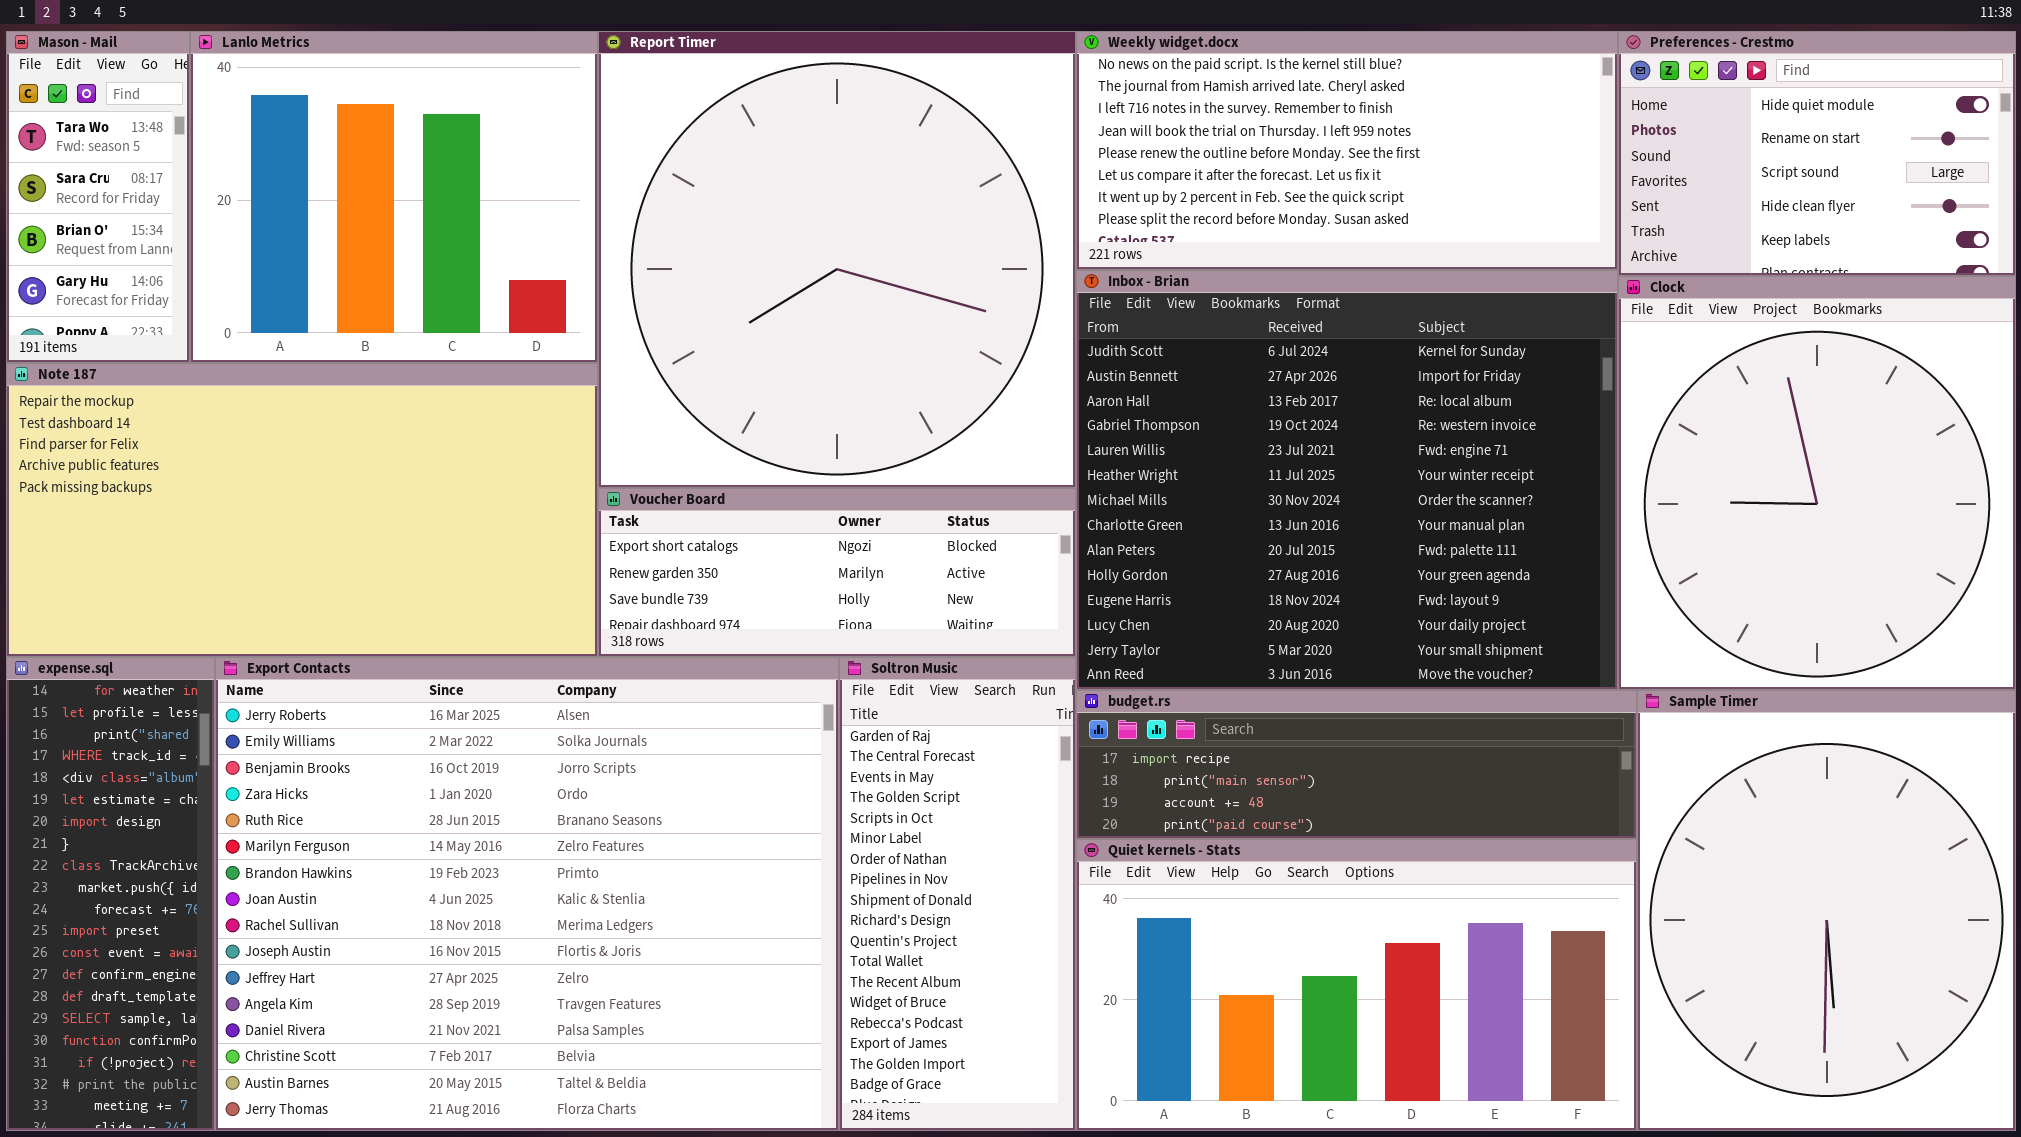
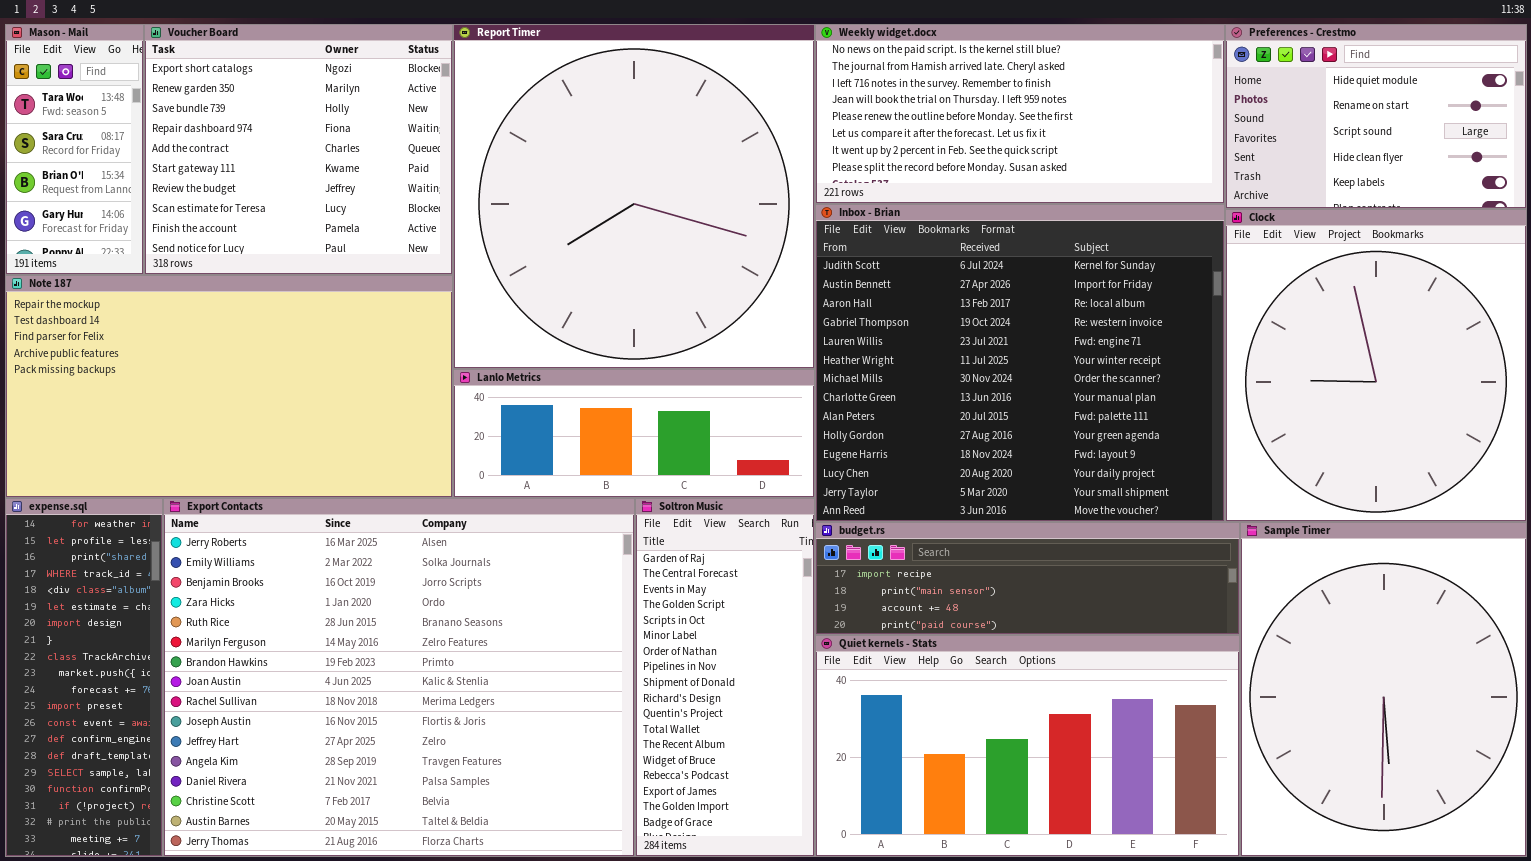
Lanlo Metrics: [190,31,598,363] -> [453,369,815,498], moved, resized
Voucher Board: [598,488,1076,657] -> [144,24,453,275], moved, resized

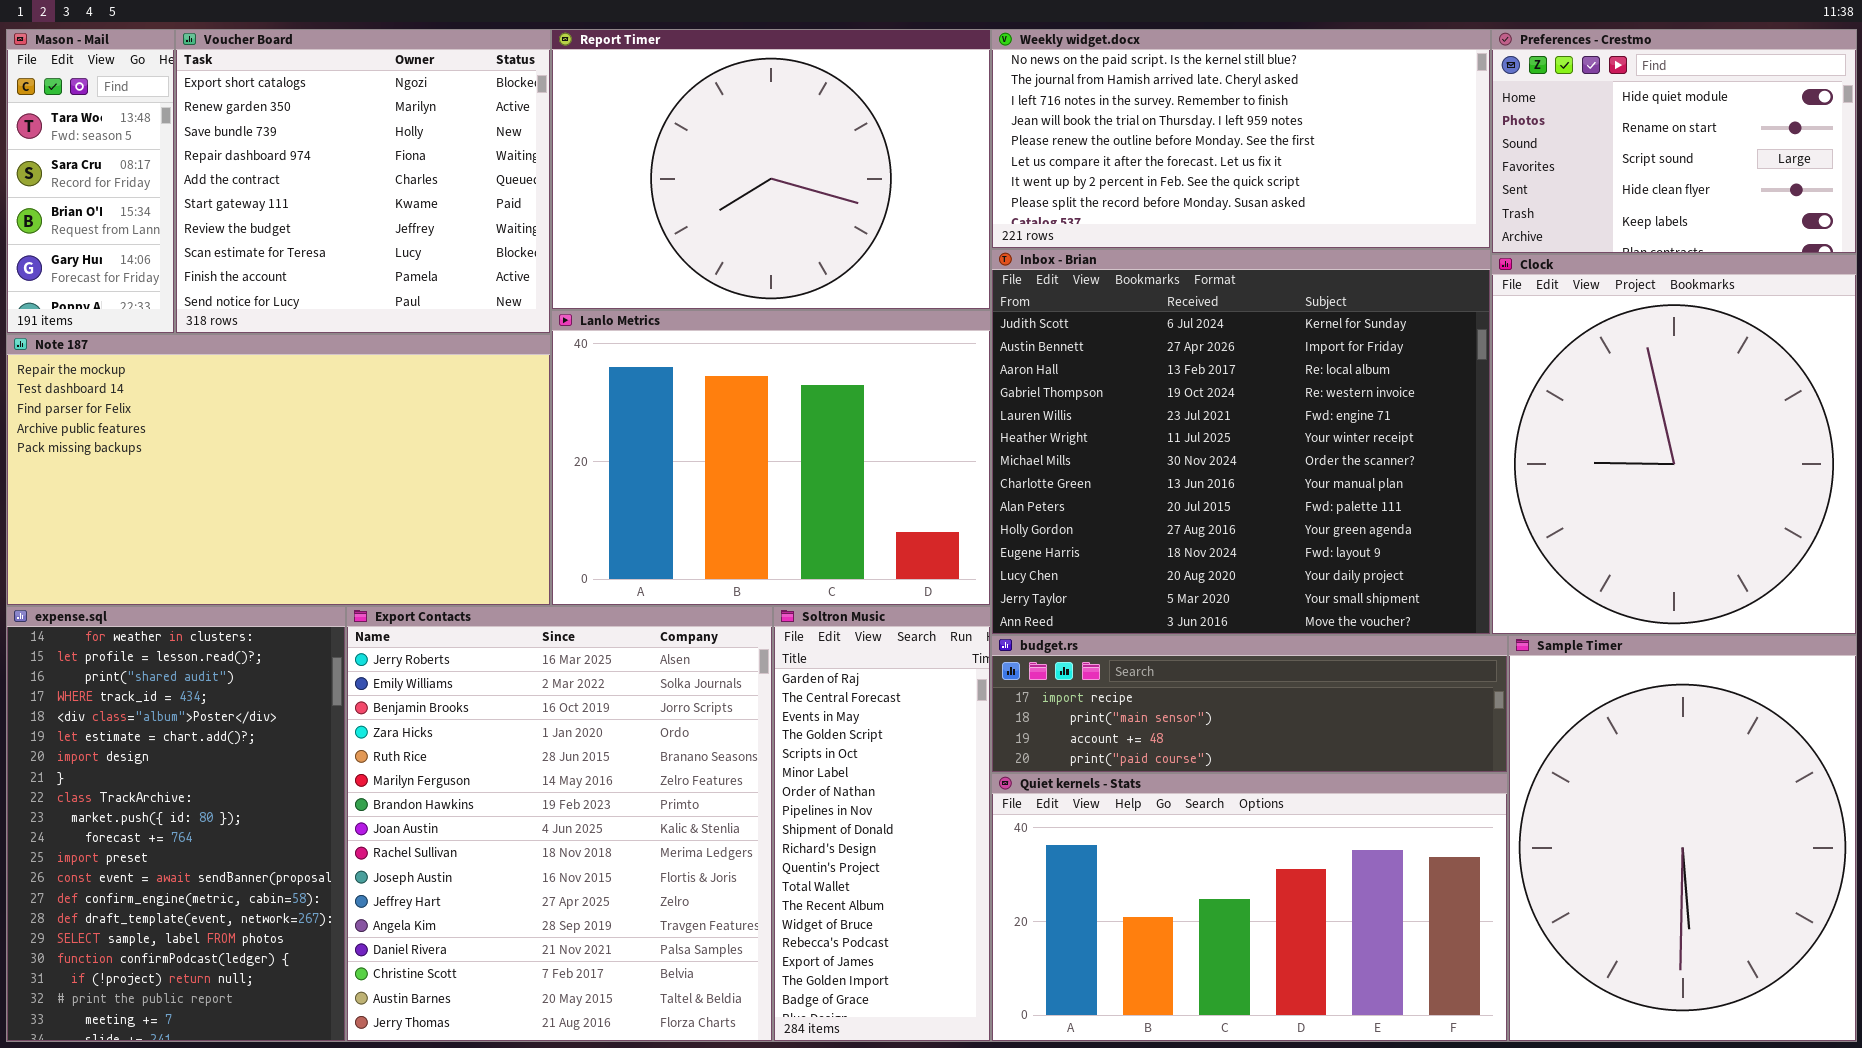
Report Timer: [453,24,815,369] -> [551,29,991,310], resized
Lanlo Metrics: [453,369,815,498] -> [551,310,991,606], resized
expense.sql: [5,498,163,857] -> [6,606,346,1042], resized
Export Contacts: [163,498,635,857] -> [346,606,773,1042], resized

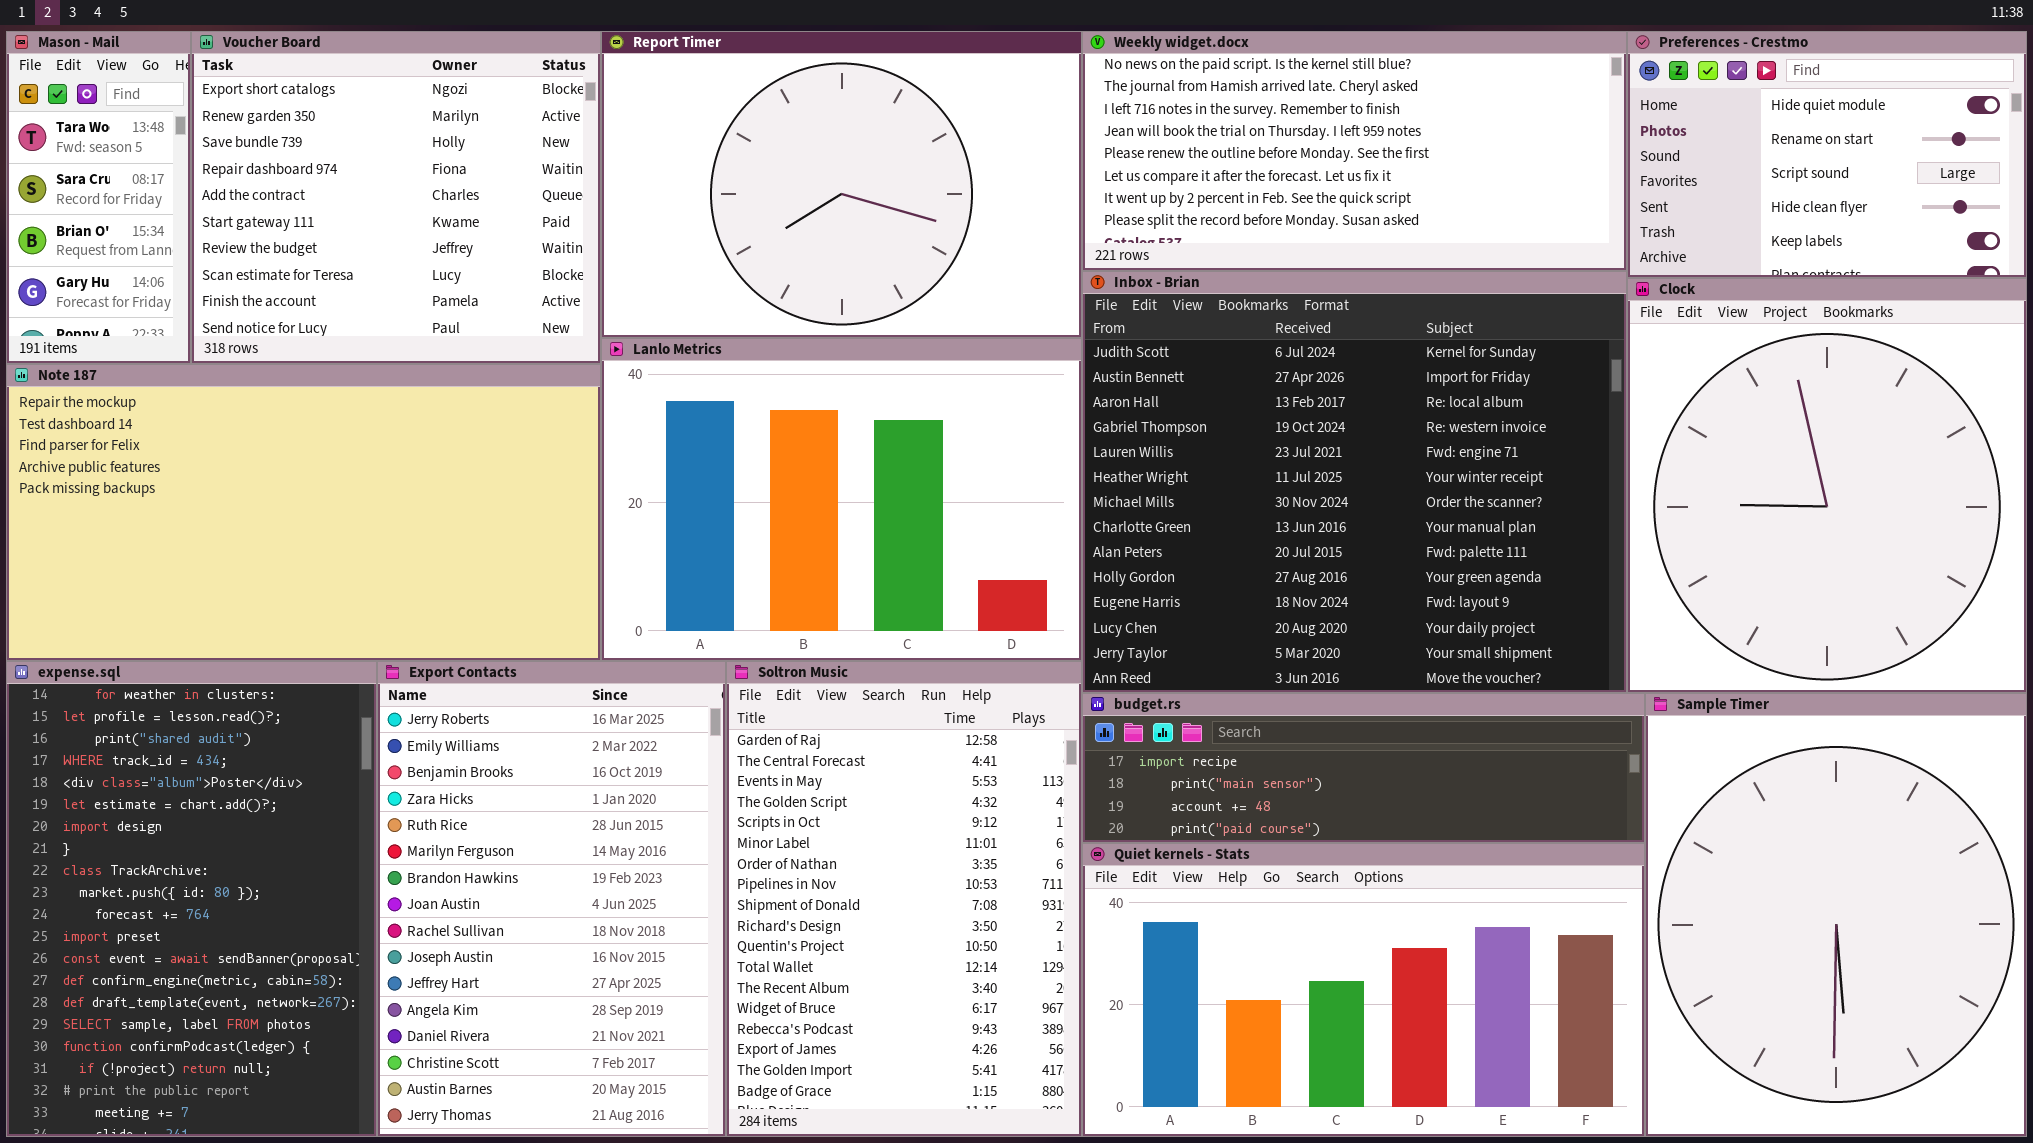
Export Contacts: [346,606,773,1042] -> [377,661,726,1137], resized
Soltron Music: [773,606,991,1042] -> [726,661,1082,1137], resized

